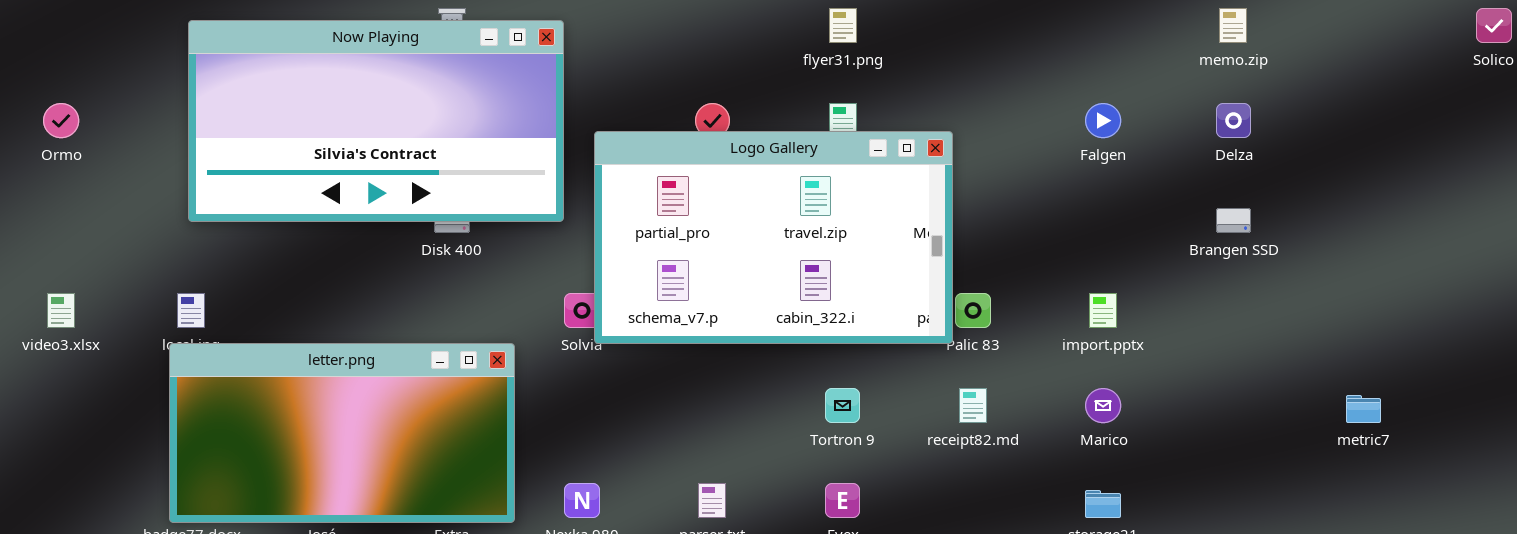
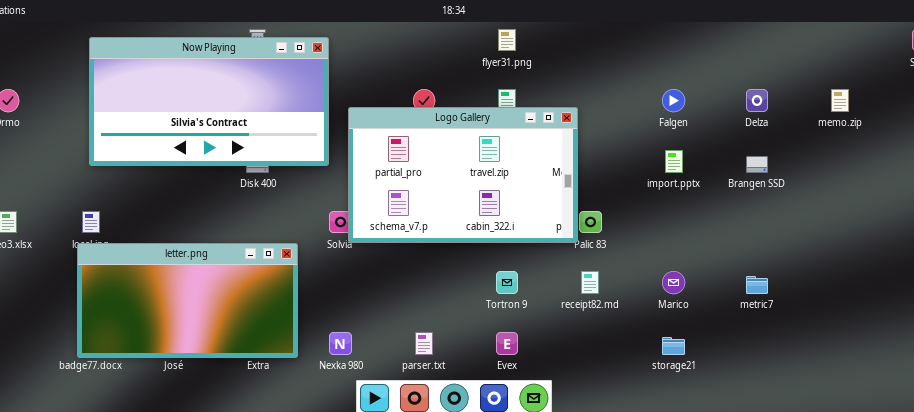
memo.zip: [1219,8,1247,43] -> [831,89,849,112], moved
import.pptx: [1089,293,1117,328] -> [665,150,683,173], moved
metric7: [1346,395,1381,423] -> [746,276,768,294], moved

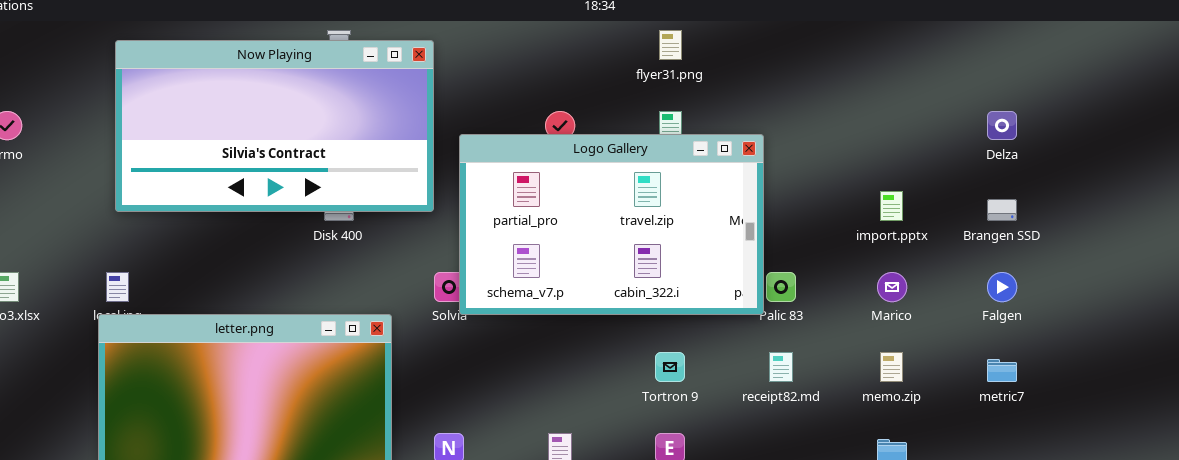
Falgen: [662,89,685,112] -> [987,272,1017,302], moved
memo.zip: [831,89,849,112] -> [880,352,903,382], moved
Marico: [662,271,685,294] -> [877,272,907,302], moved

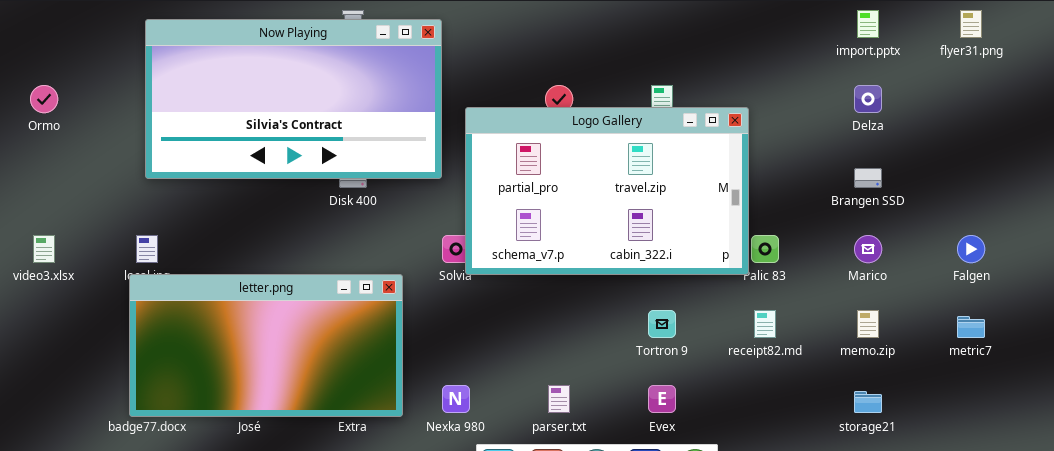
flyer31.png: [659,30,682,60] -> [960,10,982,38], moved
Delza: [987,111,1017,140] -> [854,85,882,113], moved
import.pptx: [880,191,903,221] -> [857,10,879,38], moved
Brangen SSD: [987,199,1017,221] -> [854,168,882,188], moved

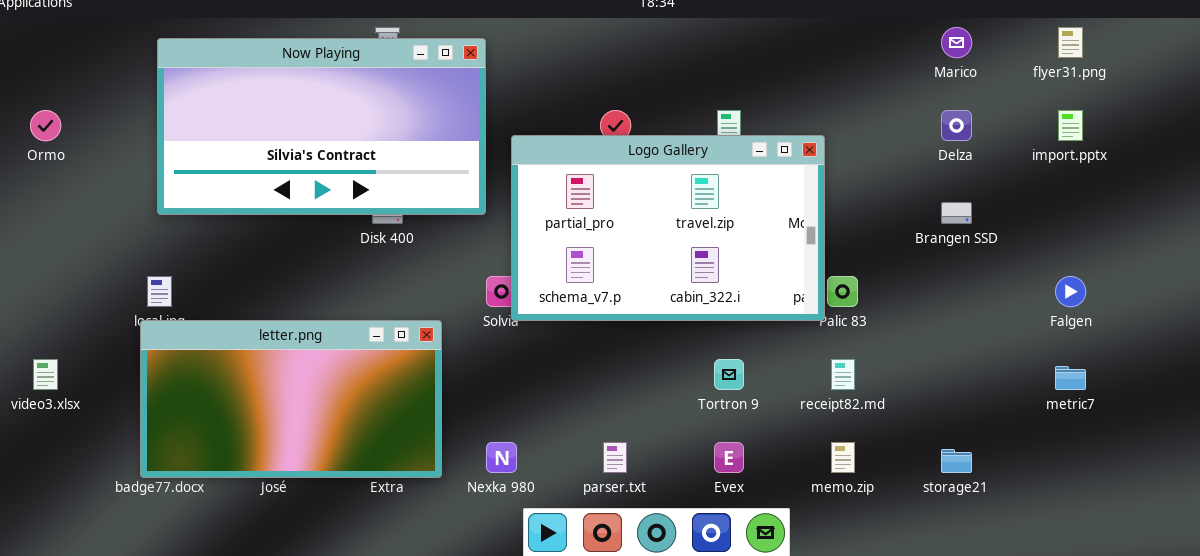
import.pptx: [857,10,879,38] -> [1058,110,1083,141], moved
video3.xlsx: [33,235,55,263] -> [33,359,58,390], moved
Marico: [854,235,882,263] -> [941,27,972,58], moved
memo.zip: [857,310,879,338] -> [831,442,855,473], moved

